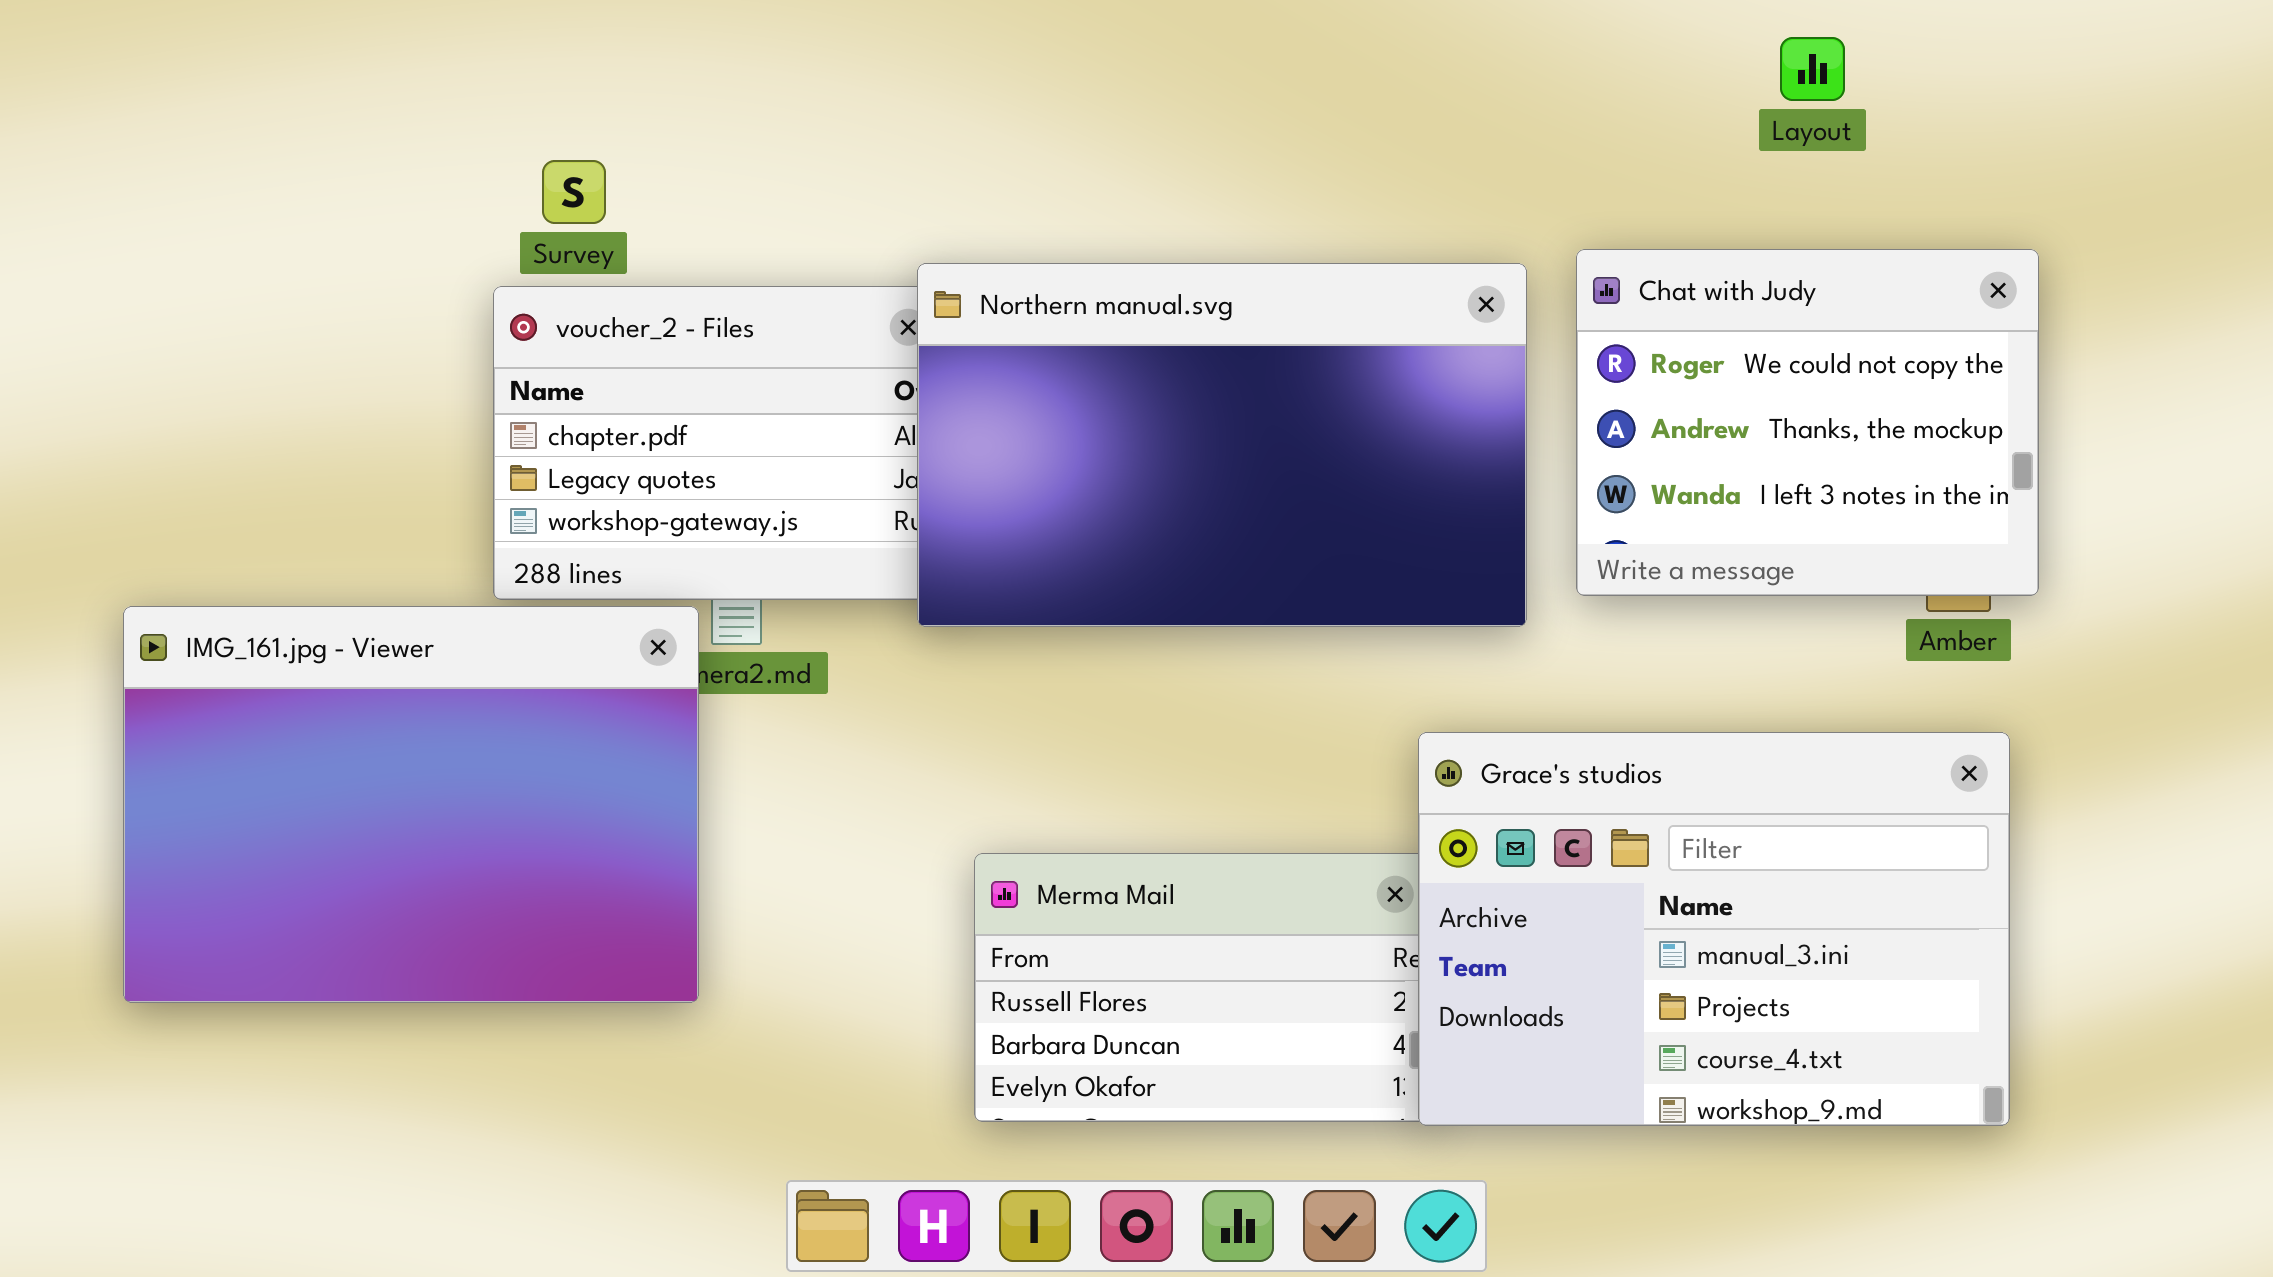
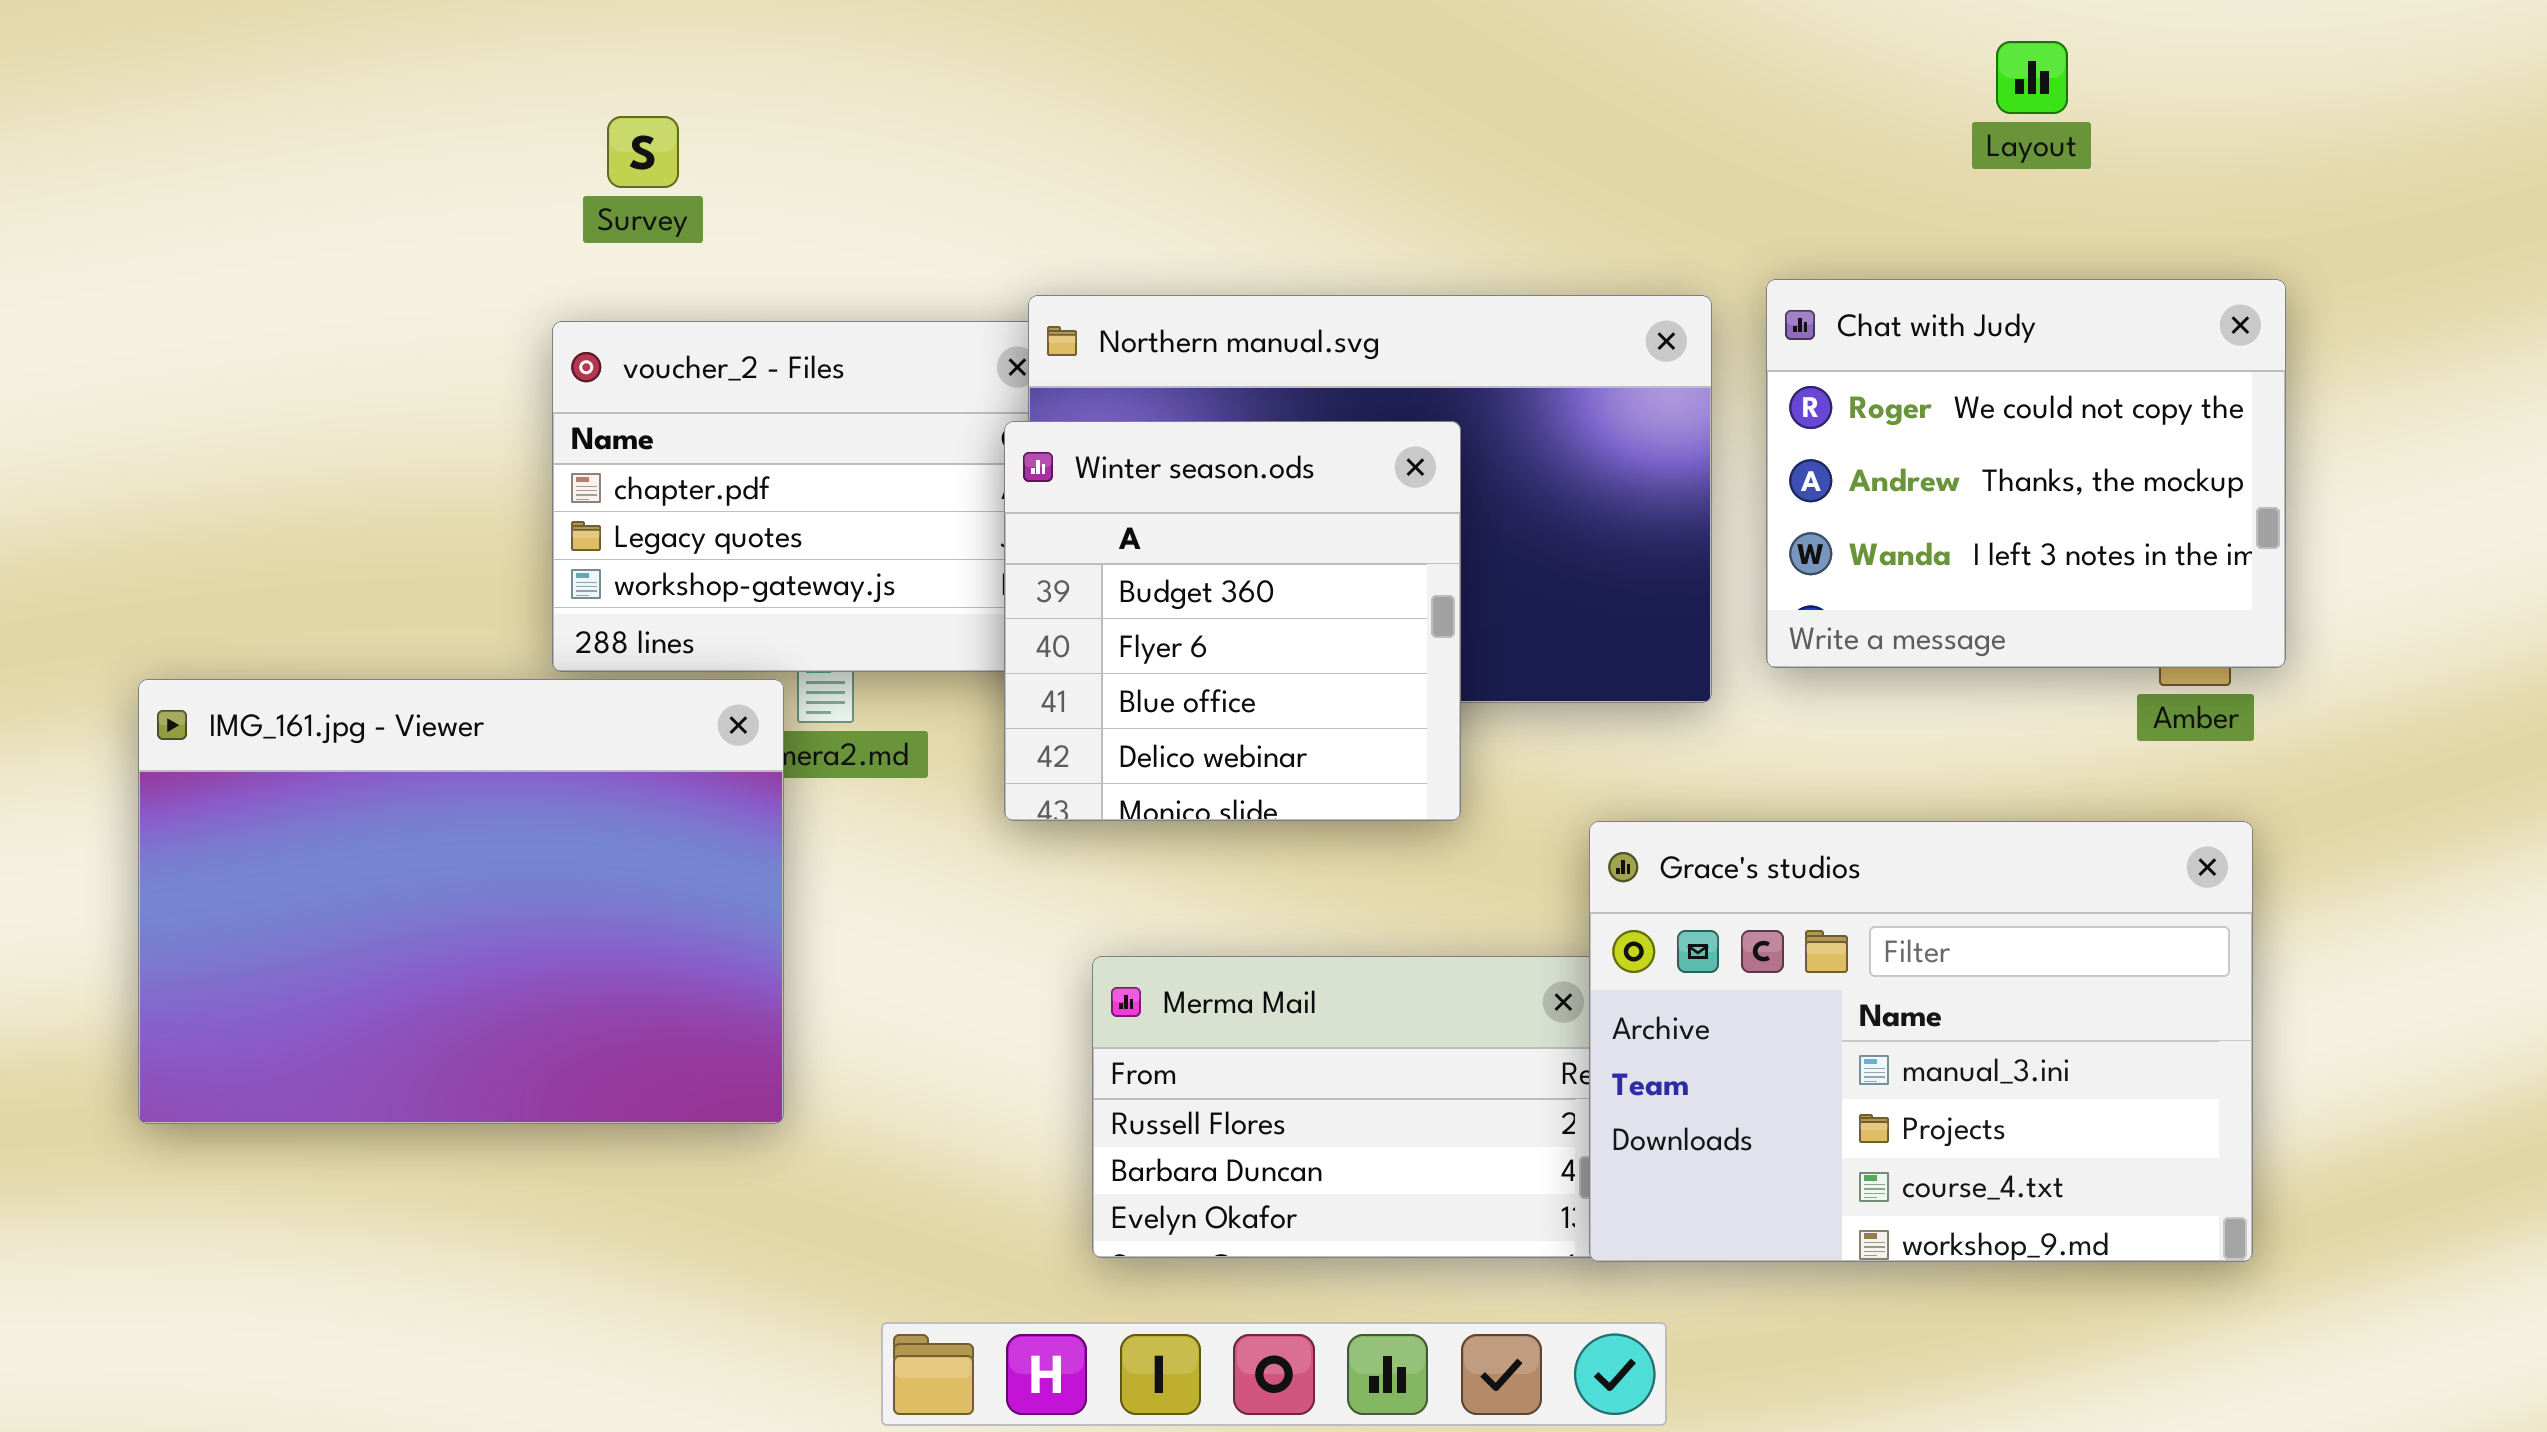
Survey: [542,160,606,224] -> [607,116,679,188], moved
Winter season.ods: none -> [1004,421,1461,821], opened

